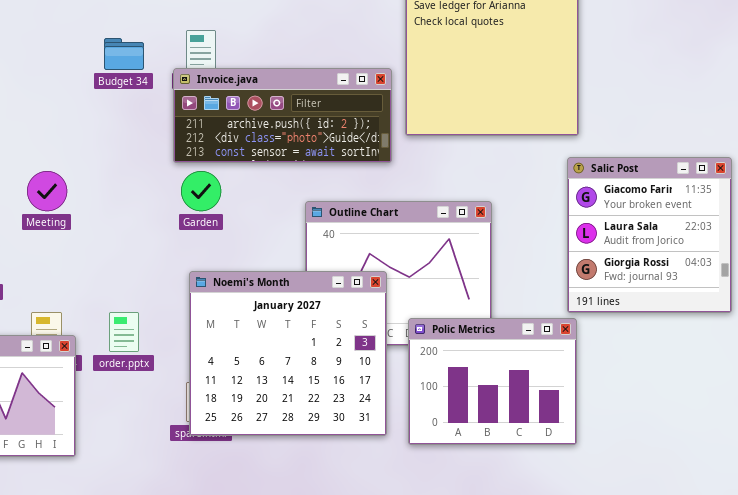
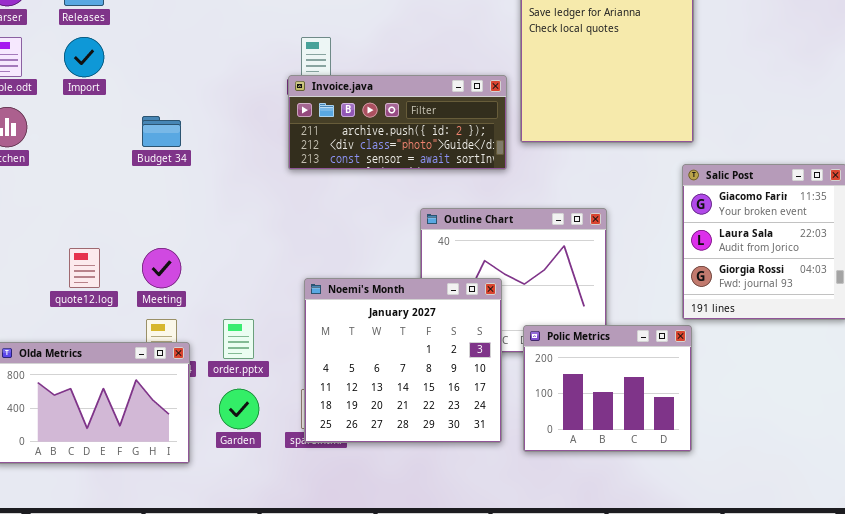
Budget 34: [104,38,144,70] -> [142,116,181,147], moved
Meeting: [27,171,67,211] -> [142,248,181,288], moved
Garden: [181,171,221,211] -> [219,389,259,429], moved

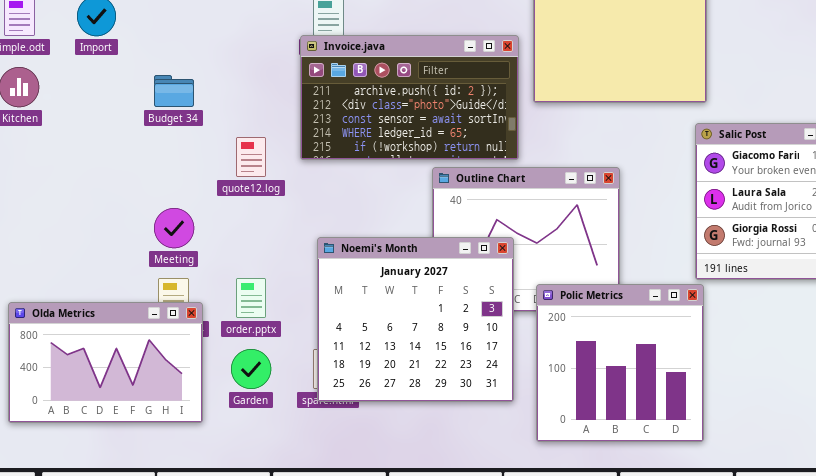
Invoice.java: [288,75,507,170] -> [300,35,519,160], resized
quote12.log: [69,248,100,288] -> [236,137,266,177], moved
Polic Metrics: [523,325,692,452] -> [536,284,704,442], resized

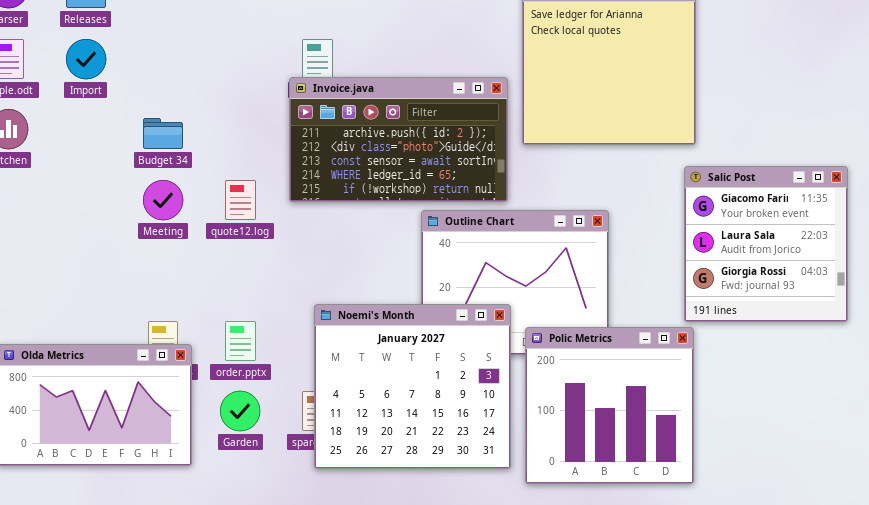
Meeting: [154,208,194,248] -> [143,180,183,220], moved
Noemi's Month: [317,237,514,402] -> [314,304,511,469], moved

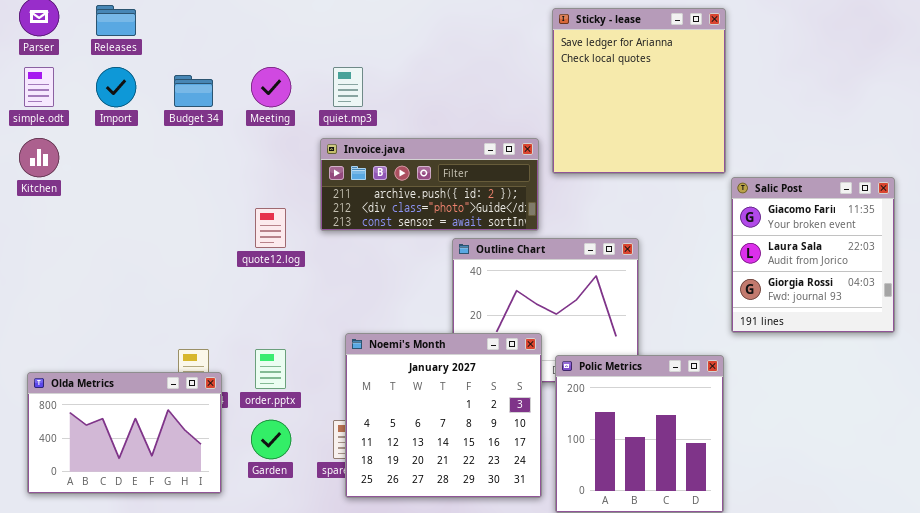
Invoice.java: [289,77,508,202] -> [320,138,539,231], resized
Budget 34: [143,118,183,149] -> [174,75,213,107], moved
Salic Post: [684,166,848,322] -> [731,177,895,333], moved
Meeting: [143,180,183,220] -> [251,67,291,107], moved

